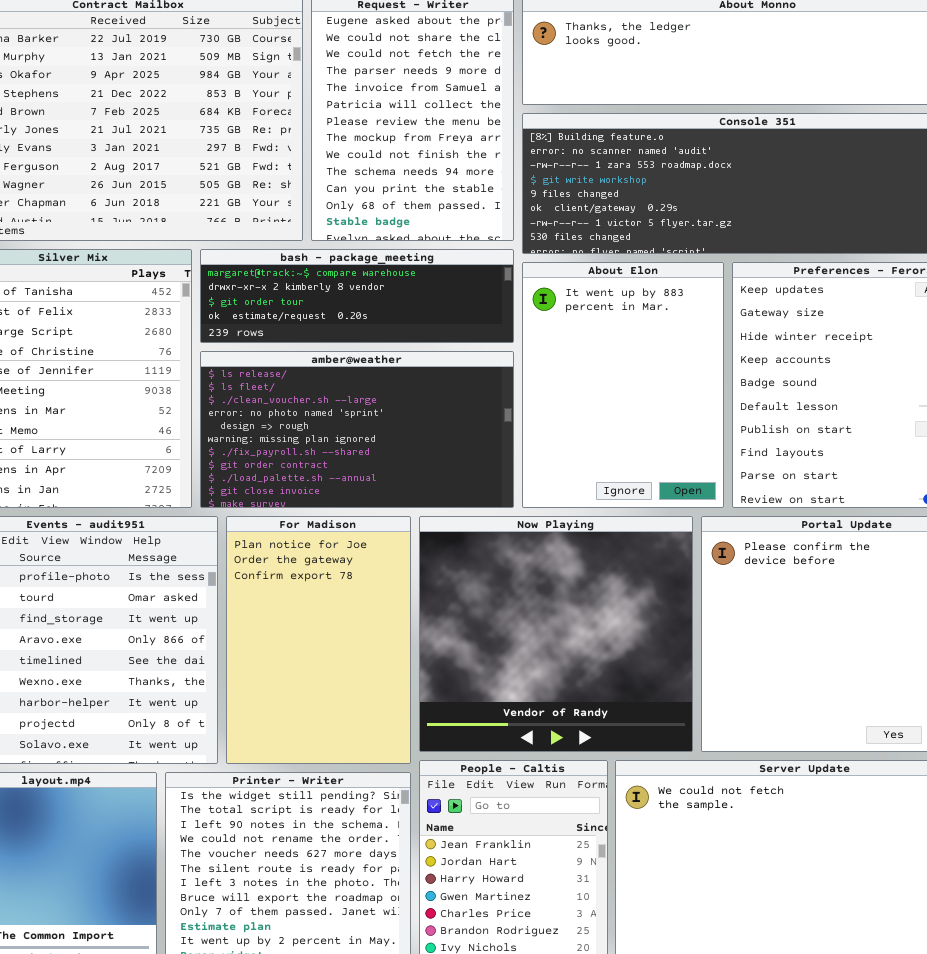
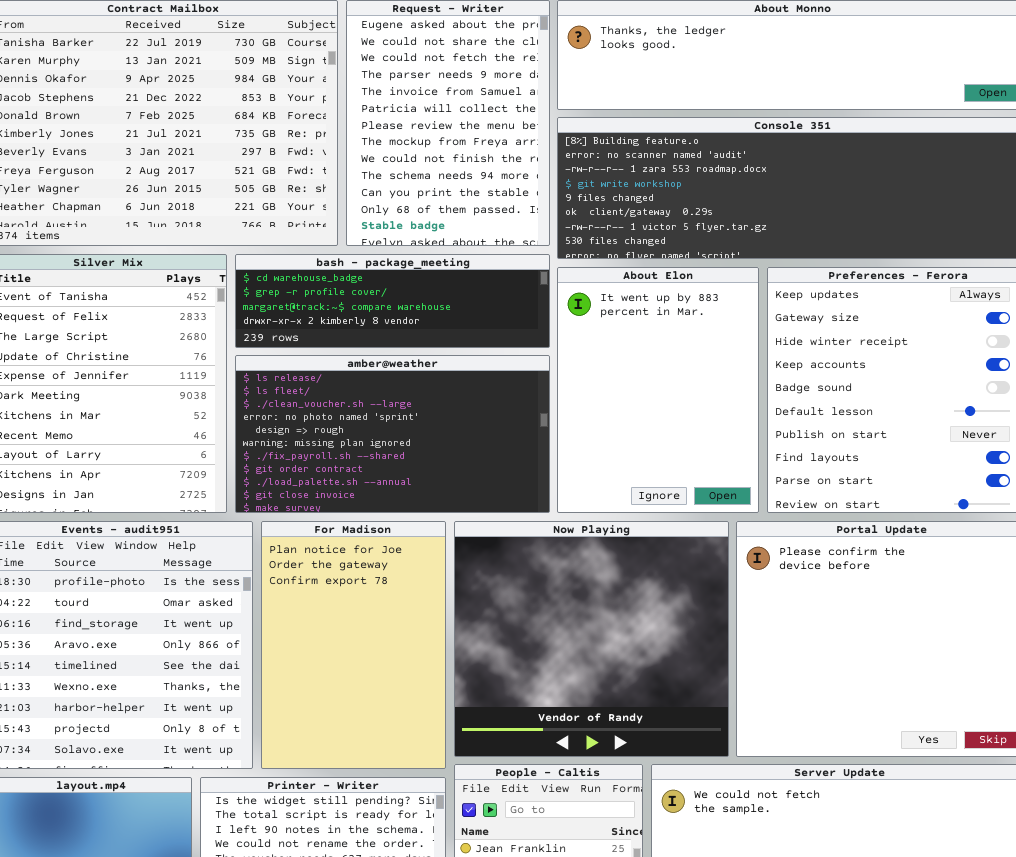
bash - package_meeting: [200,249,514,343] -> [235,254,550,348], scrolled up 2 rows

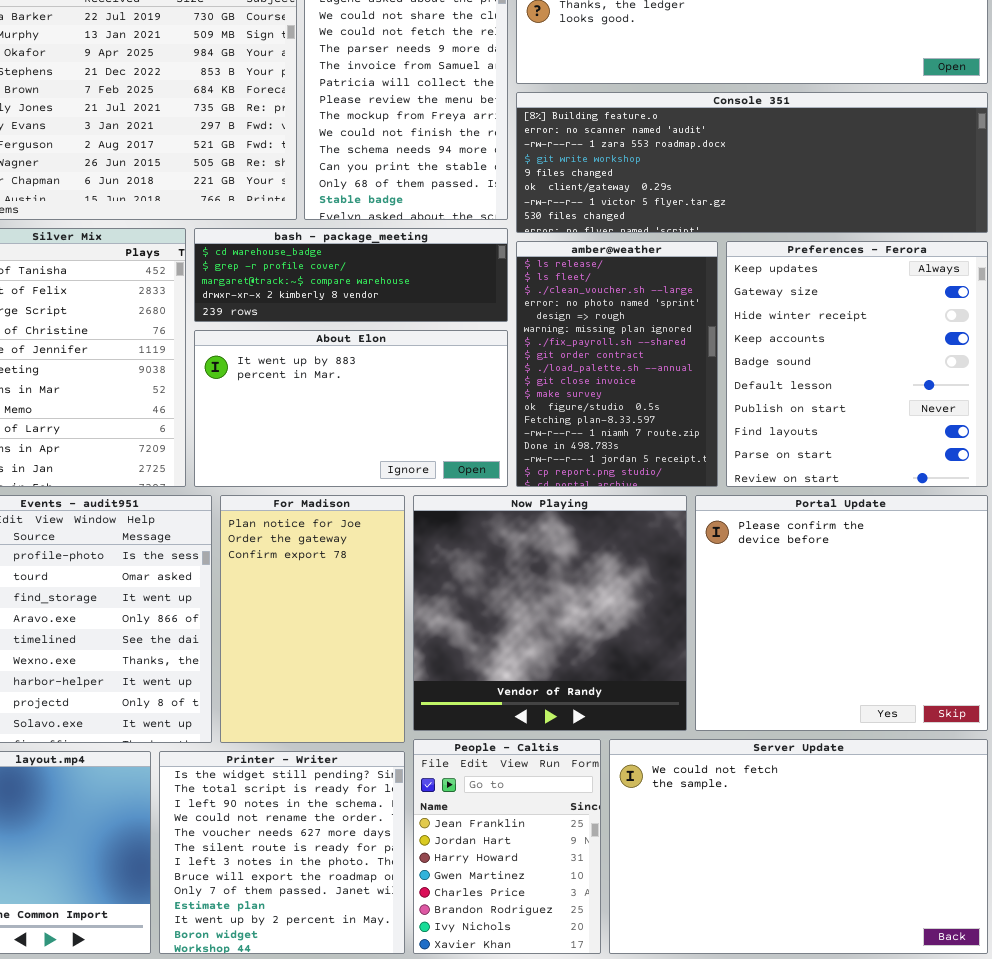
About Elon: [557,267,759,513] -> [194,330,508,487], moved, resized
amber@weather: [235,355,550,513] -> [516,241,718,487], moved, resized

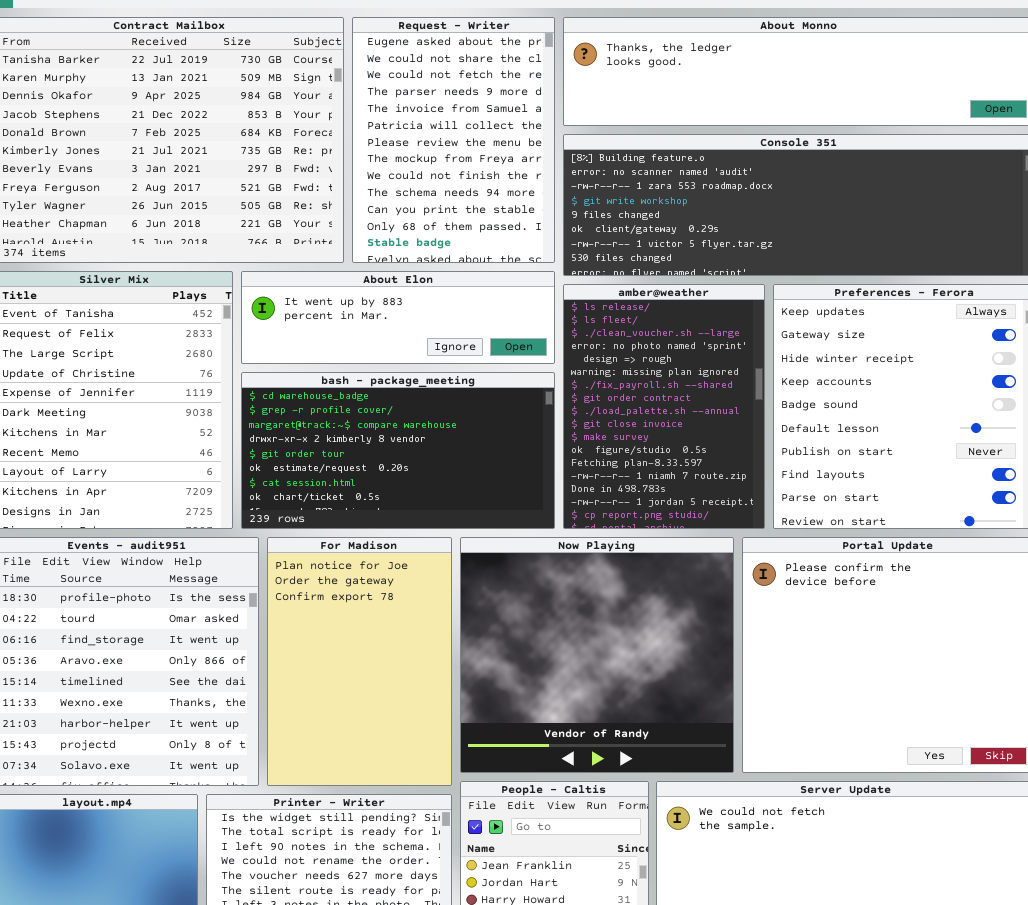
bash - package_meeting: [194,228,508,322] -> [241,372,555,529], moved, resized
About Elon: [194,330,508,487] -> [241,271,555,364], moved, resized

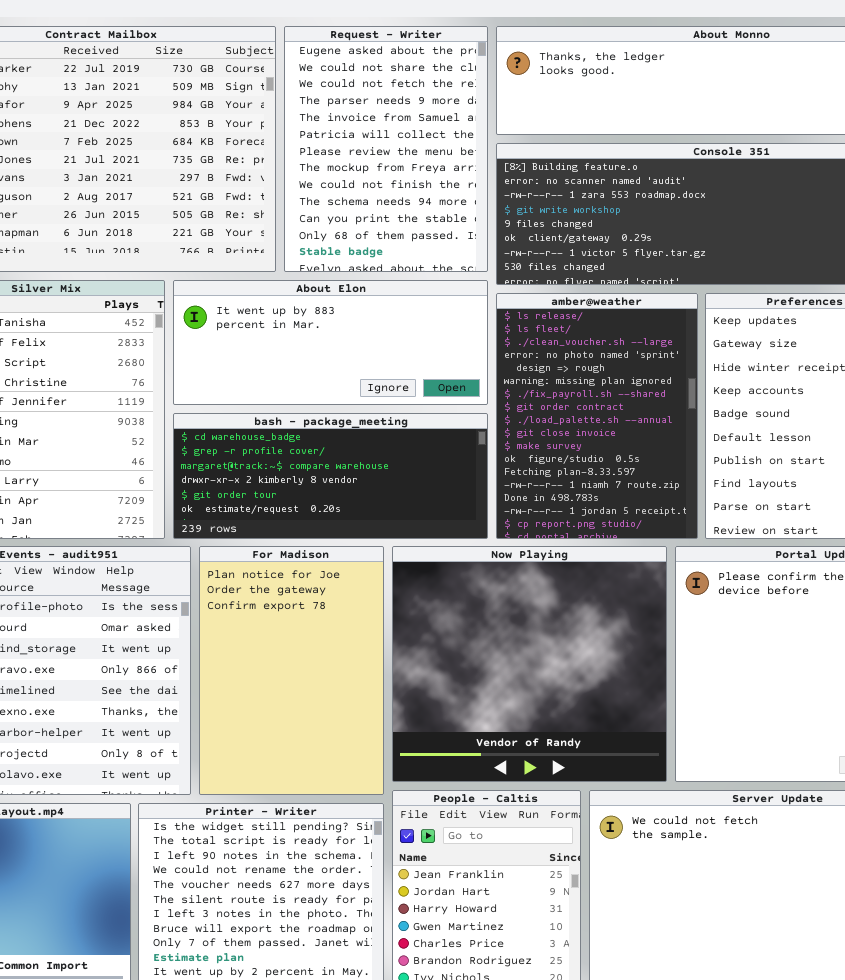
About Elon: [241,271,555,364] -> [173,280,488,405], resized
bash - package_meeting: [241,372,555,529] -> [173,413,488,539], resized

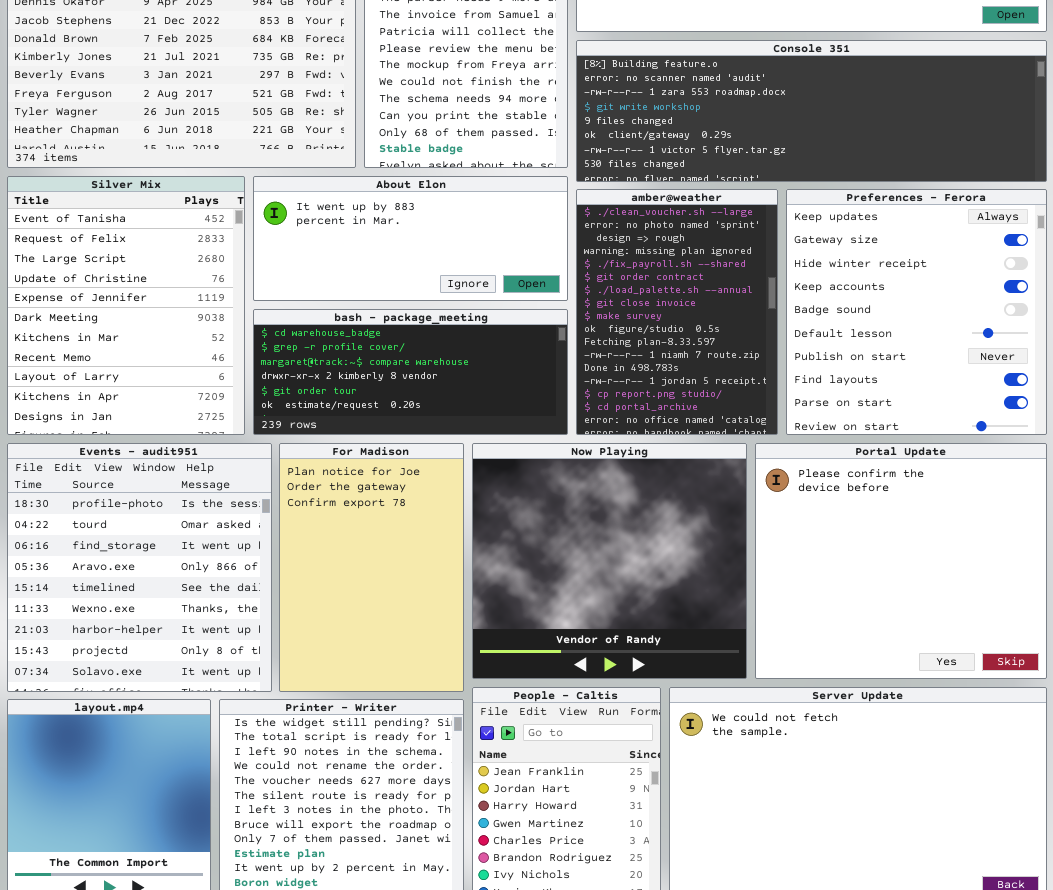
amber@weather: [496,293,698,539] -> [576,189,778,435], scrolled down 2 rows

